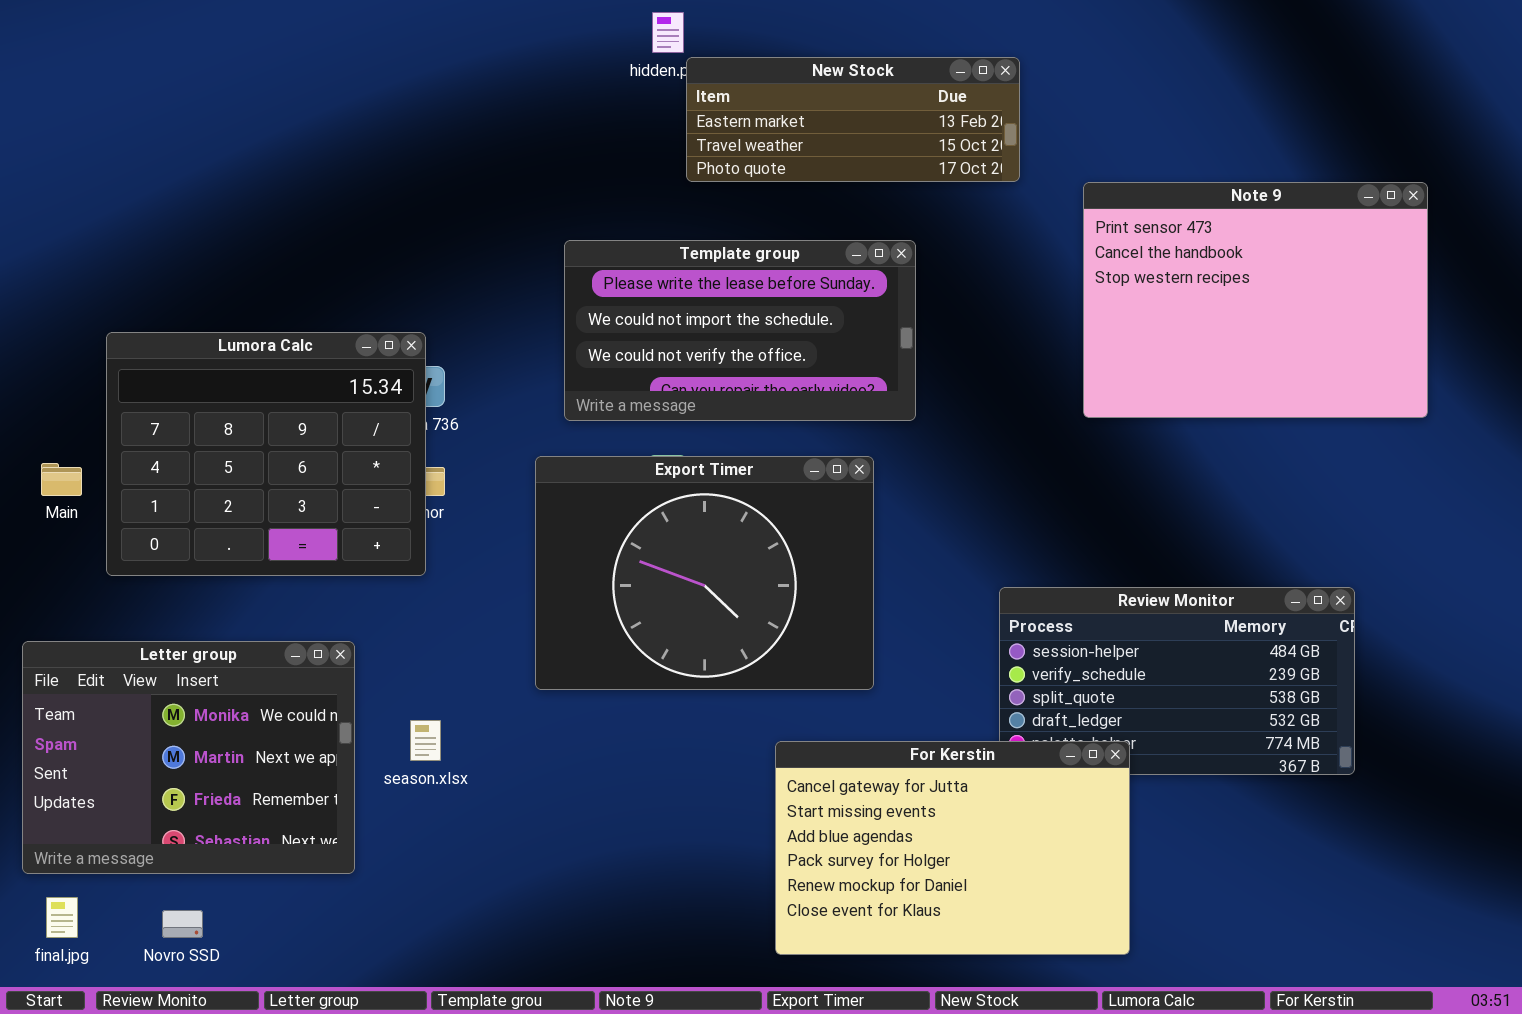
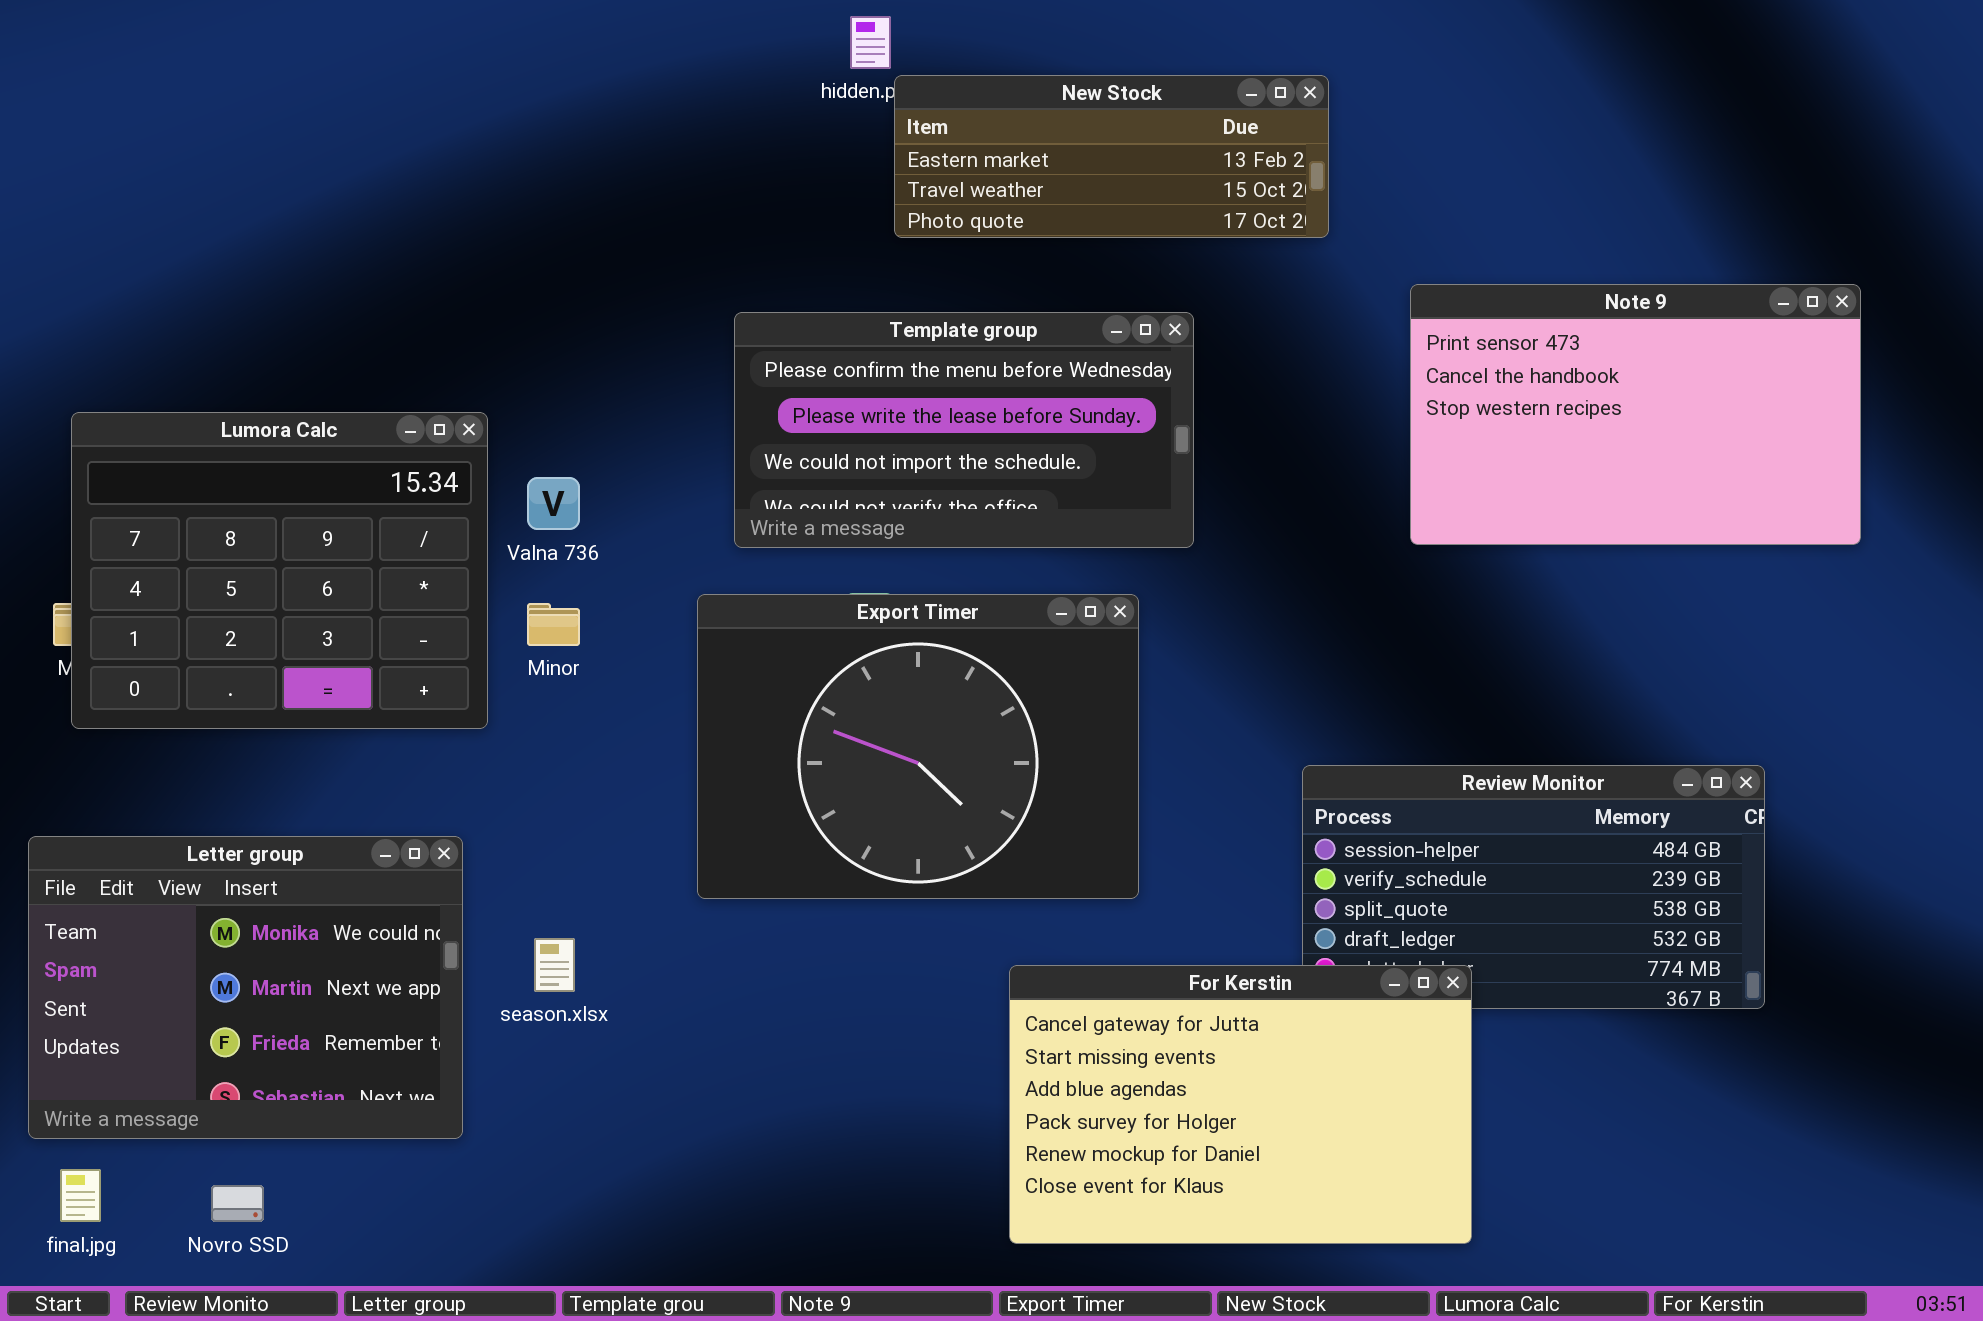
Note 9: [1083,182,1428,418] -> [1410,284,1861,545], resized
Template group: [564,240,916,421] -> [734,312,1194,548], scrolled up 1 row
Lumora Calc: [106,332,426,576] -> [71,412,488,729], moved

